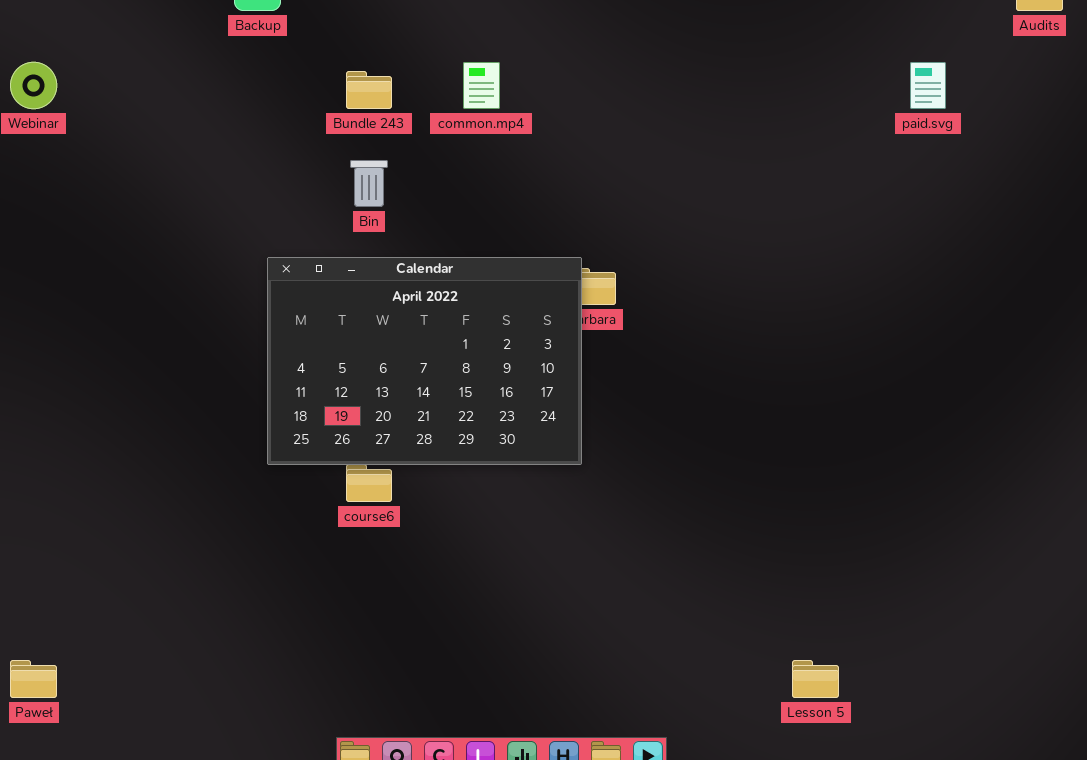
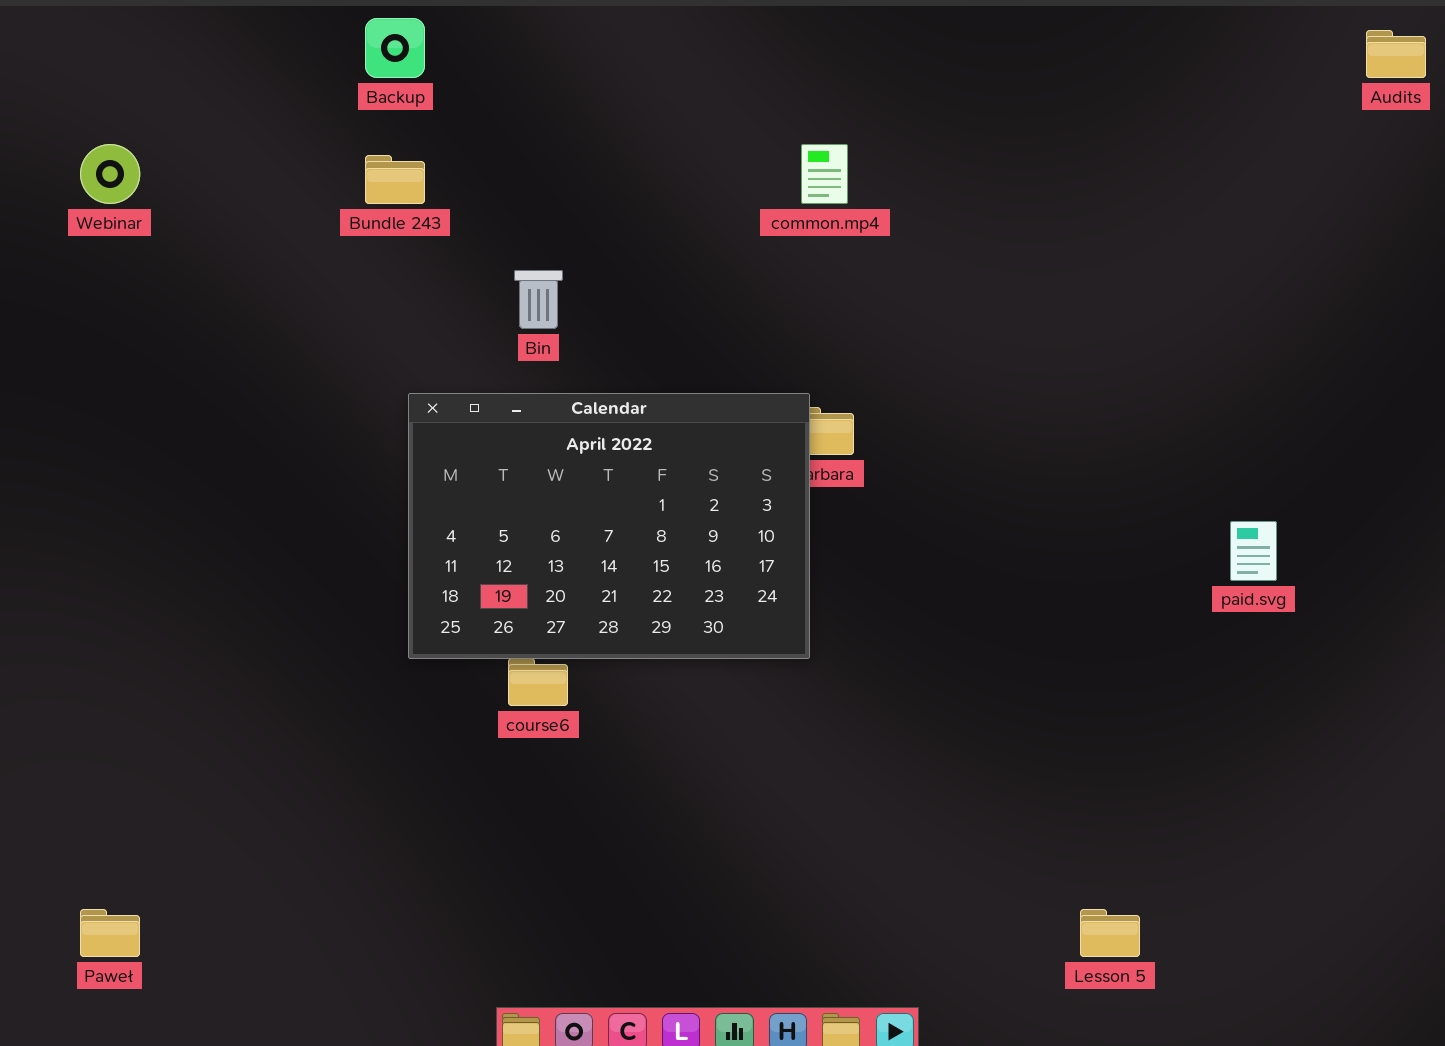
common.mp4: [463,62,500,109] -> [801,144,848,204], moved
paid.svg: [910,62,946,109] -> [1230,521,1277,581], moved
Bundle 243: [346,71,392,109] -> [365,155,425,204], moved

